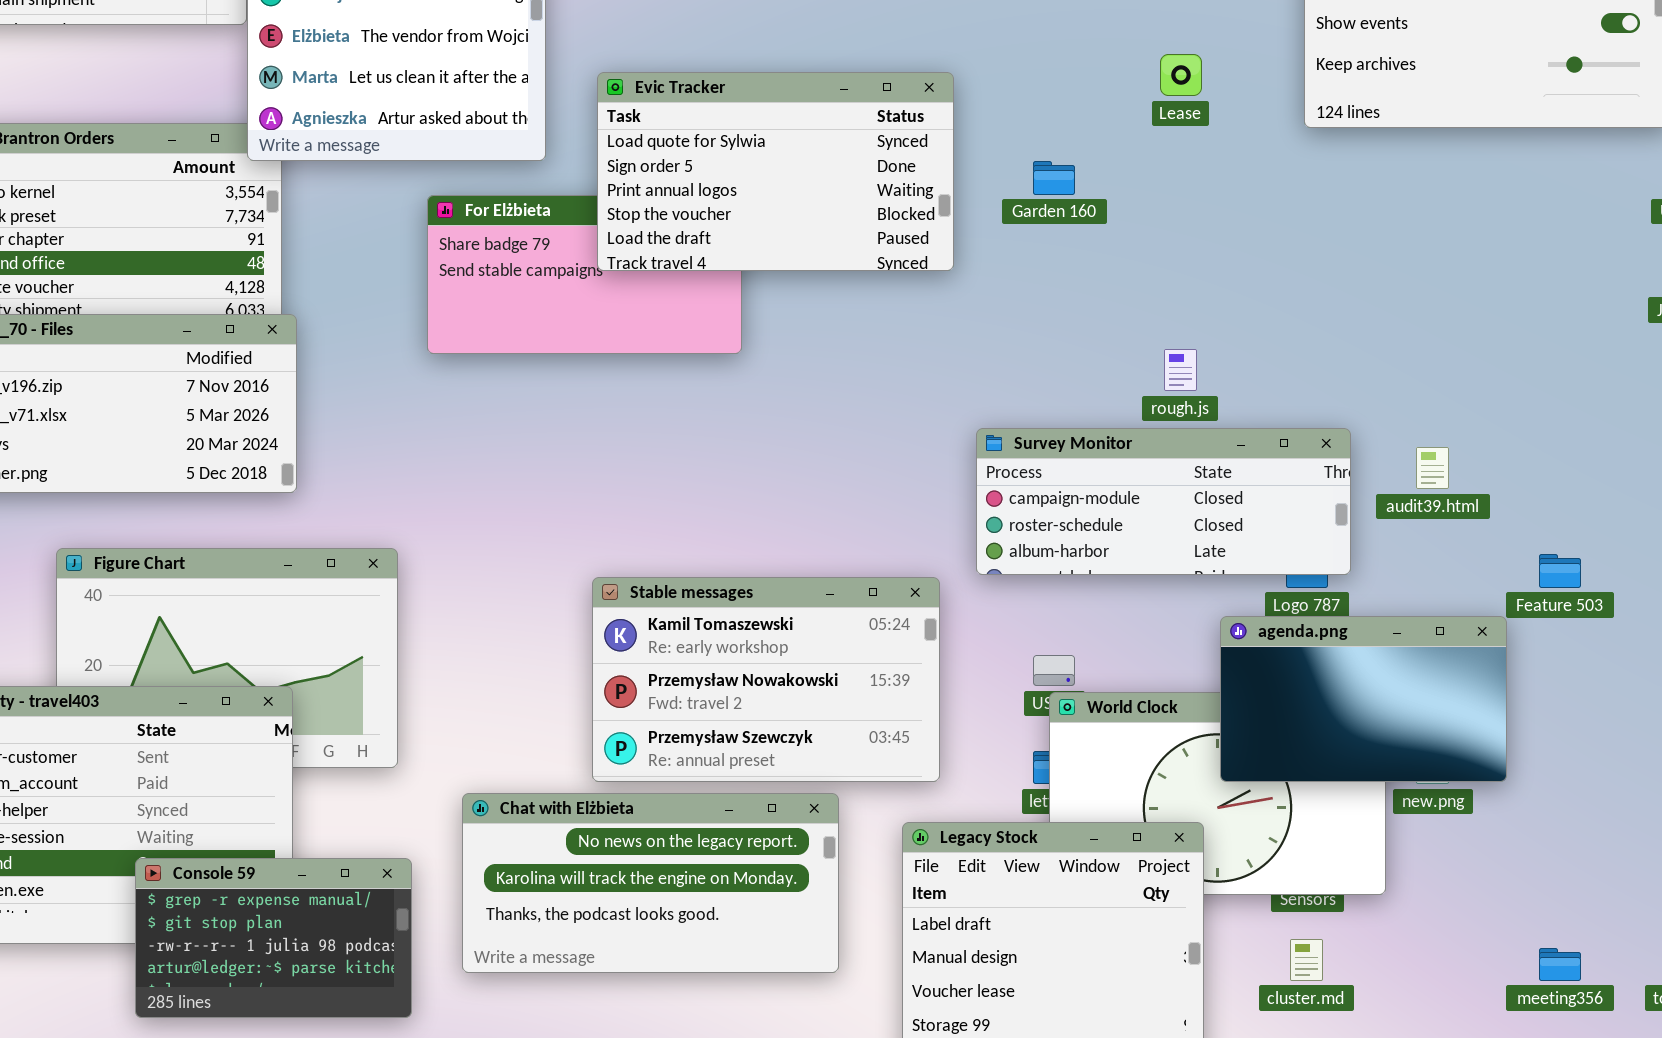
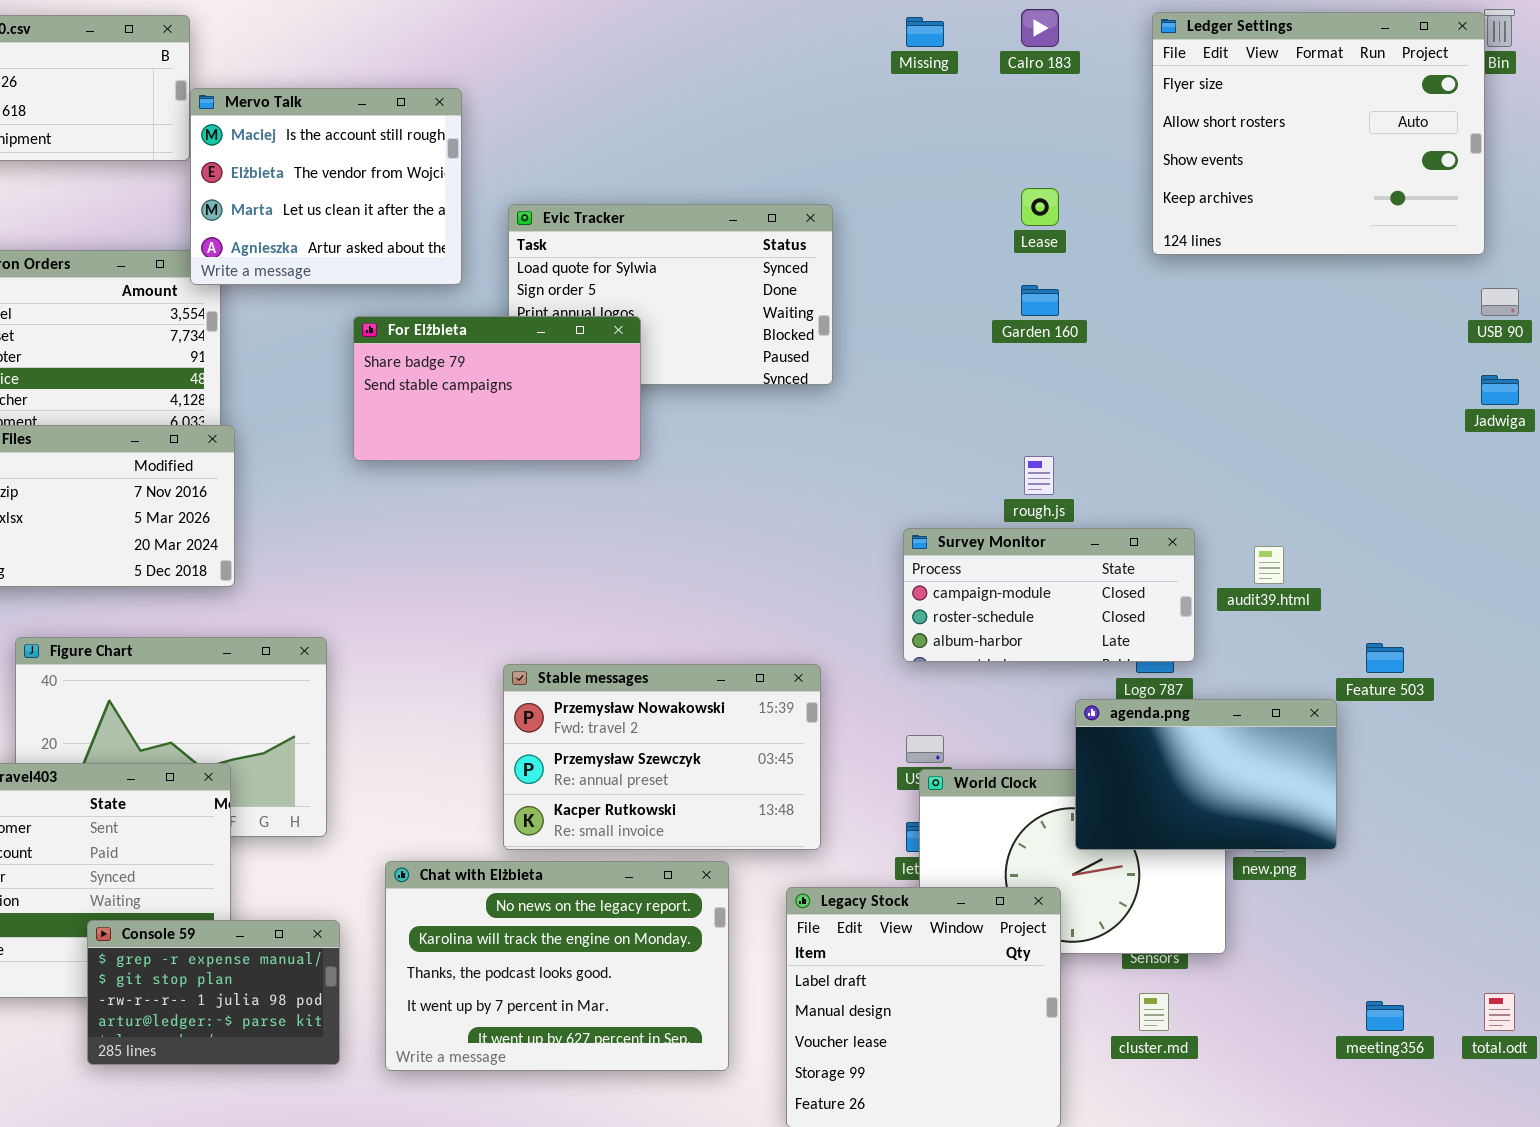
Garden 160: [1033,161,1075,195] -> [1021,285,1059,316], moved
For Elżbieta: [427,195,742,354] -> [353,316,641,461], raised
Survey Monitor: [976,428,1351,575] -> [903,528,1195,662], resized
Stable messages: [592,577,940,782] -> [503,664,821,850], scrolled down 1 row
Chat with Elżbieta: [462,793,839,973] -> [385,861,729,1071], resized

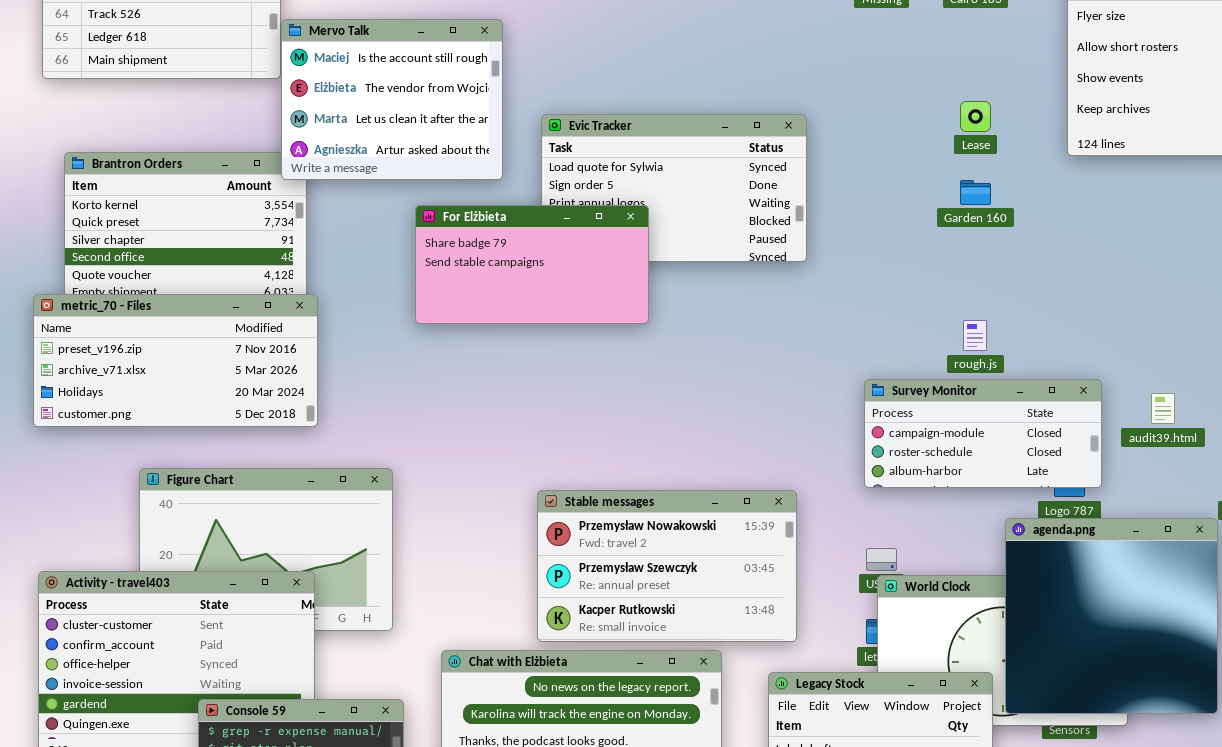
agenda.png: [1075,699,1337,850] -> [1005,518,1218,714], resized

